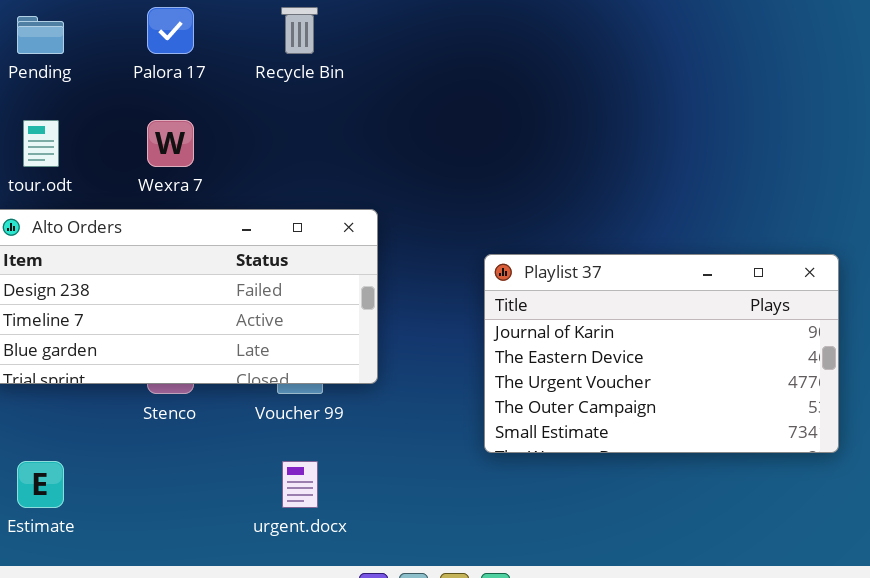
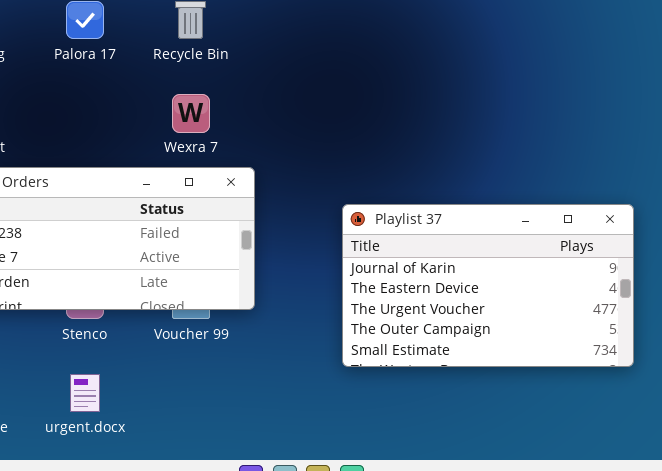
Wexra 7: [147,120,194,167] -> [172,94,210,133], moved
urgent.docx: [282,461,318,508] -> [70,374,100,412], moved

